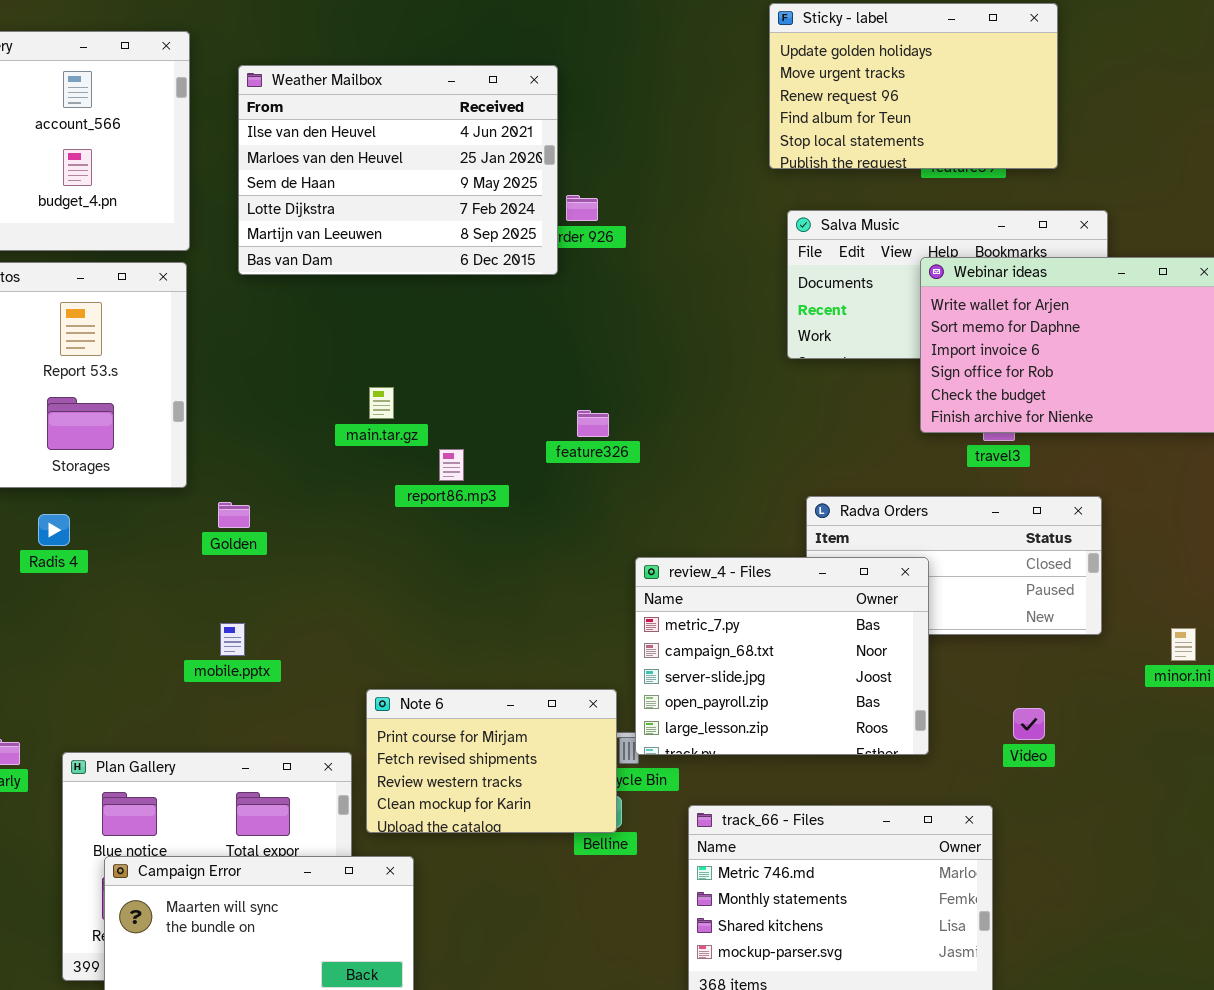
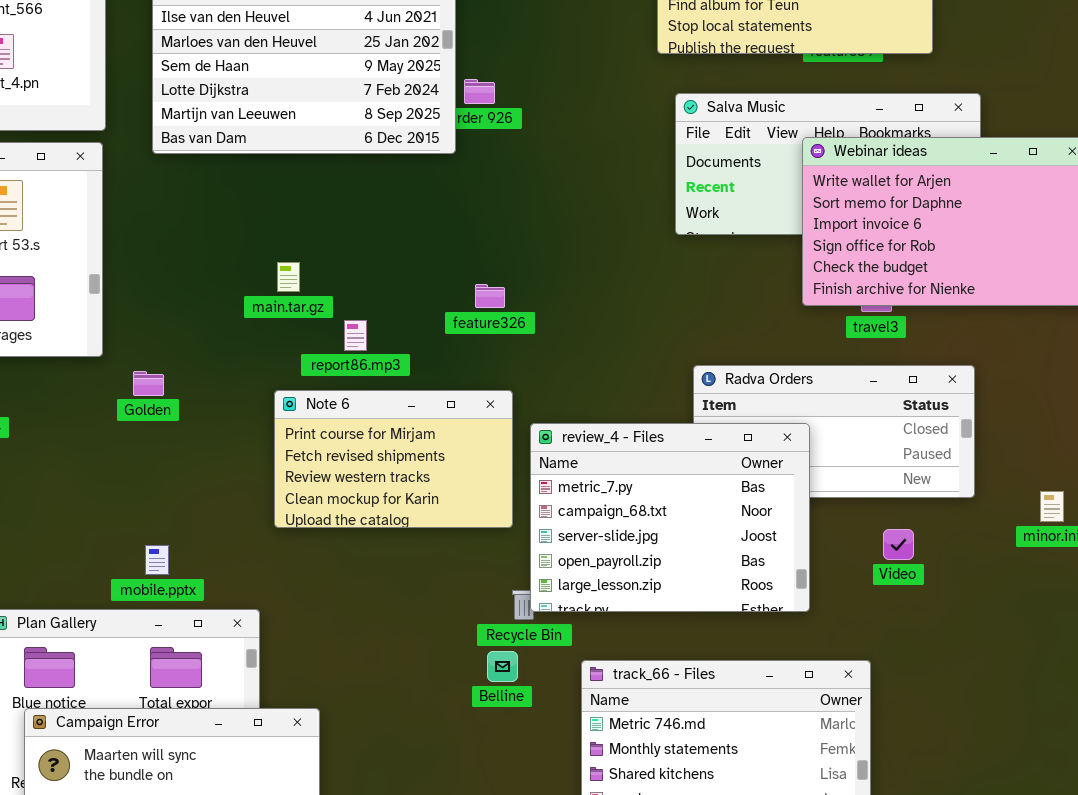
mobile.pptx: [220,623,245,656] -> [145,545,169,575], moved
Note 6: [366,689,617,833] -> [274,390,513,528], moved
Video: [1013,708,1045,740] -> [883,529,914,560], moved

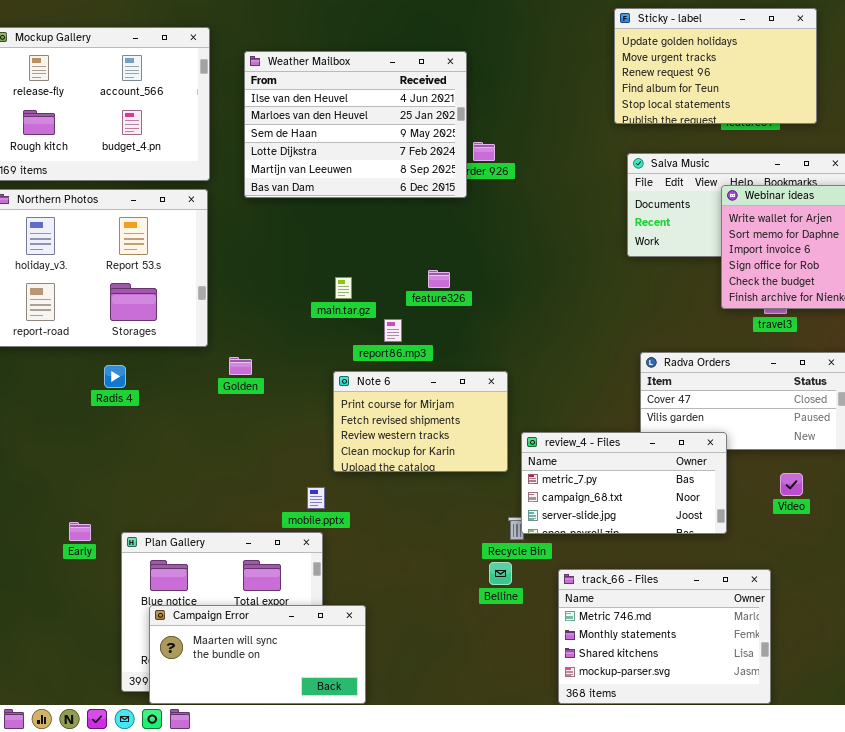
feature326: [475,284,505,308] -> [428,270,450,288], moved
review_4 - Files: [530,423,810,612] -> [521,432,727,534], resized
mobile.pptx: [145,545,169,575] -> [307,487,325,509], moved

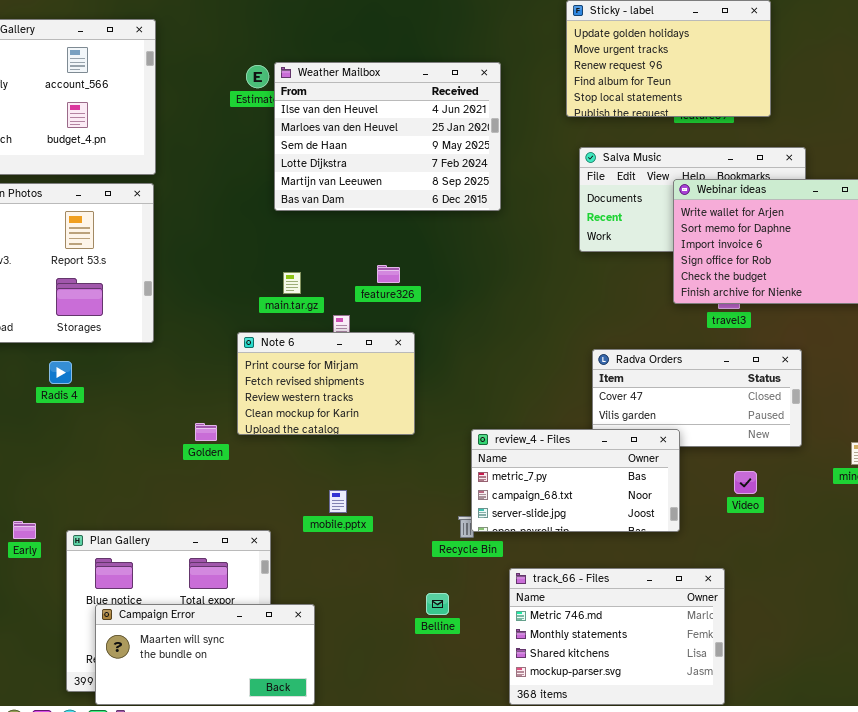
Weather Mailbox: [244,51,467,198] -> [274,62,501,211], moved
Golden: [229,357,252,375] -> [195,423,217,441], moved
Note 6: [333,371,508,472] -> [237,332,415,435], moved
mobile.pptx: [307,487,325,509] -> [329,490,347,513], moved
Belline: [489,562,512,585] -> [426,593,449,615], moved

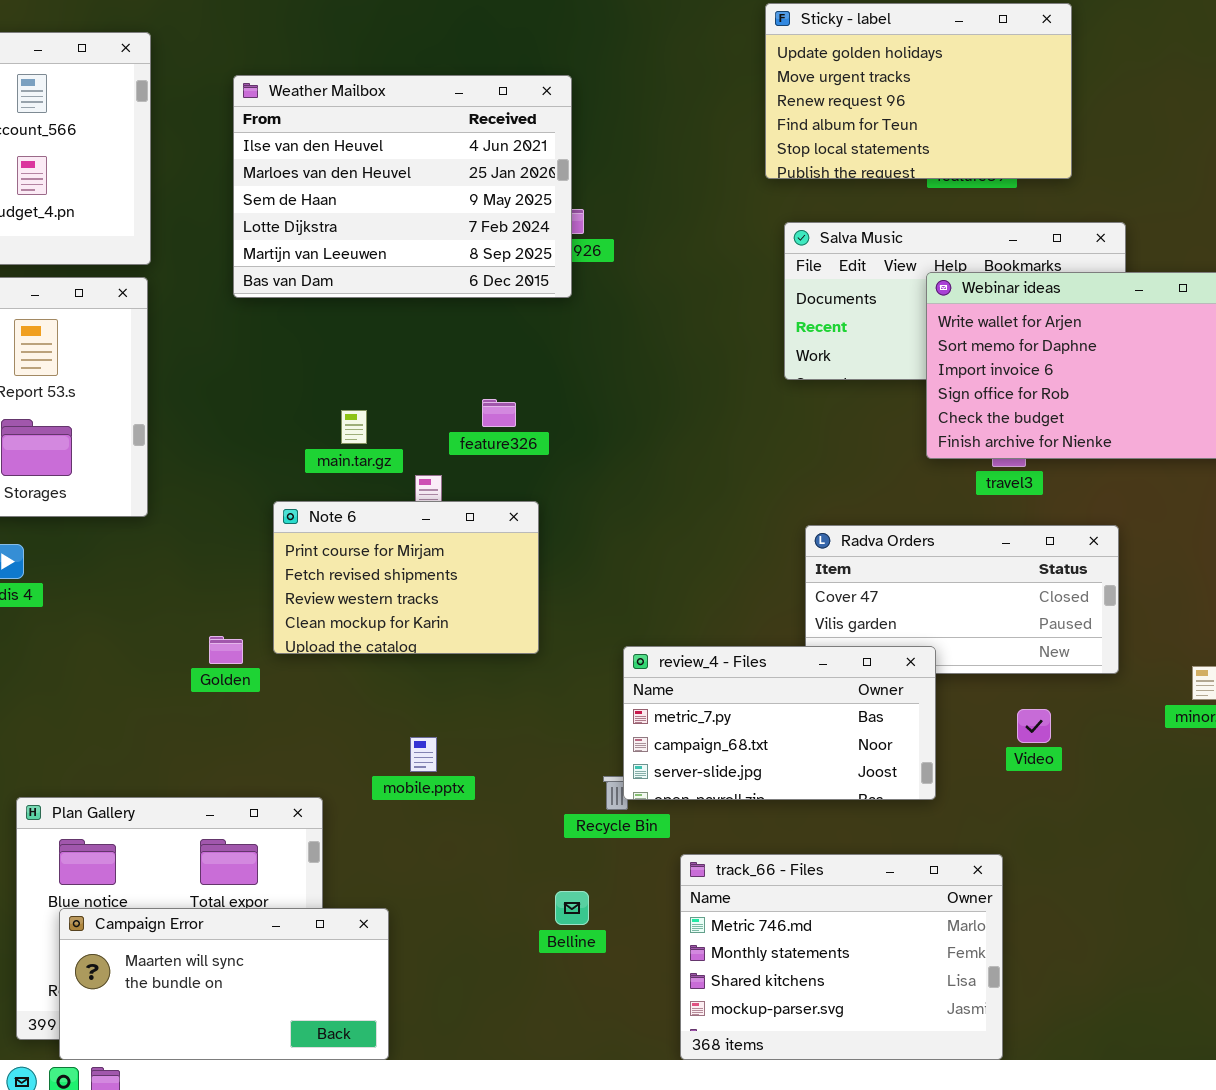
Weather Mailbox: [274,62,501,211] -> [233,75,572,298], moved

